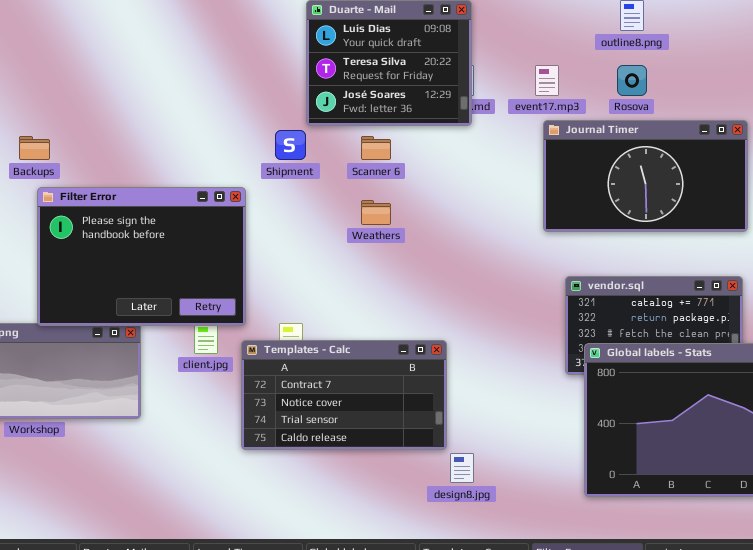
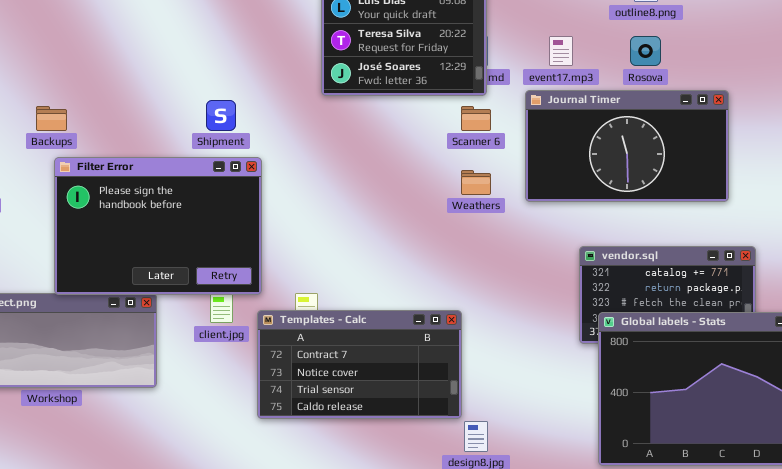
Journal Timer: [543,120,748,232] -> [525,90,729,202], moved
Shipment: [275,130,306,160] -> [206,100,236,131], moved
Scanner 6: [361,136,391,160] -> [461,106,491,131], moved
Weathers: [361,200,391,225] -> [461,170,491,195], moved

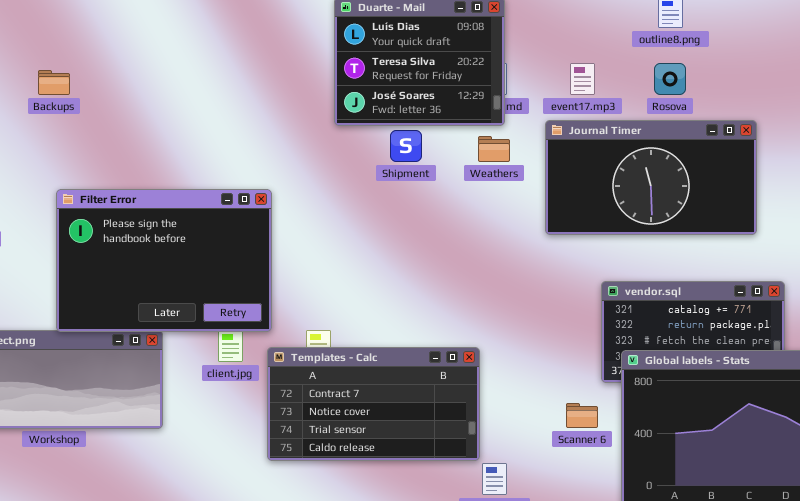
Shipment: [206,100,236,131] -> [390,130,422,162], moved
Backups: [36,106,67,131] -> [38,70,70,95], moved
Scanner 6: [461,106,491,131] -> [566,403,598,428], moved
Weathers: [461,170,491,195] -> [478,136,510,162], moved

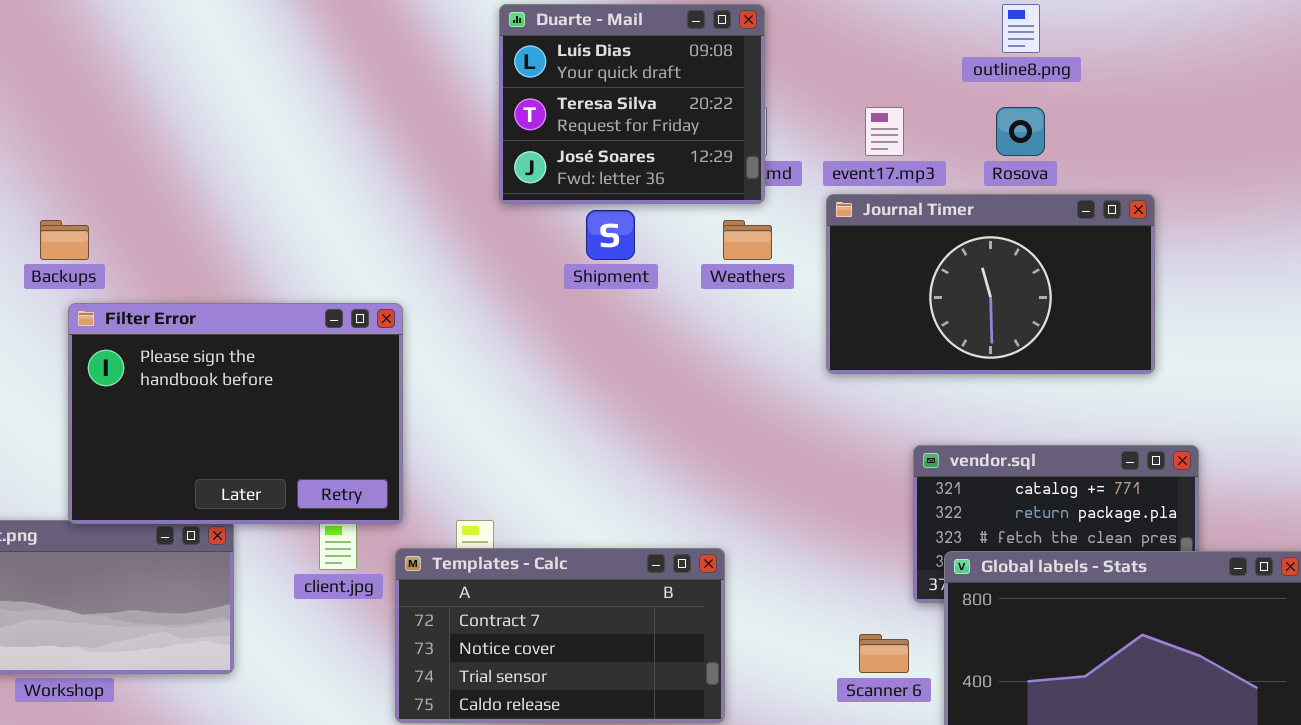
Backups: [38,70,70,95] -> [40,220,89,260], moved

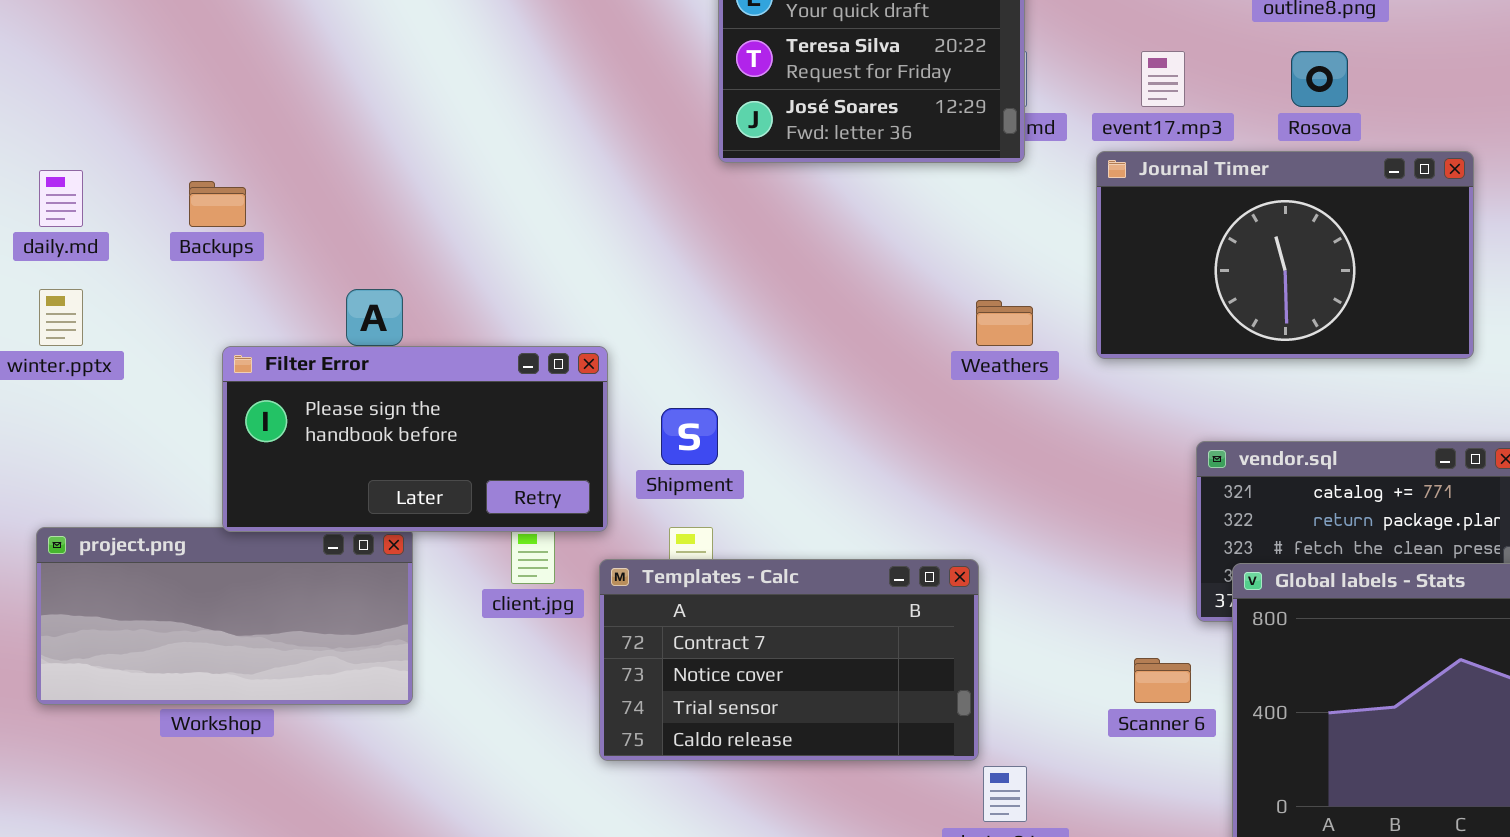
Shipment: [586,210,635,260] -> [661,408,718,465], moved
Weathers: [723,220,772,260] -> [976,300,1033,346], moved
Filter Error: [68,303,403,524] -> [222,346,608,532], resized

